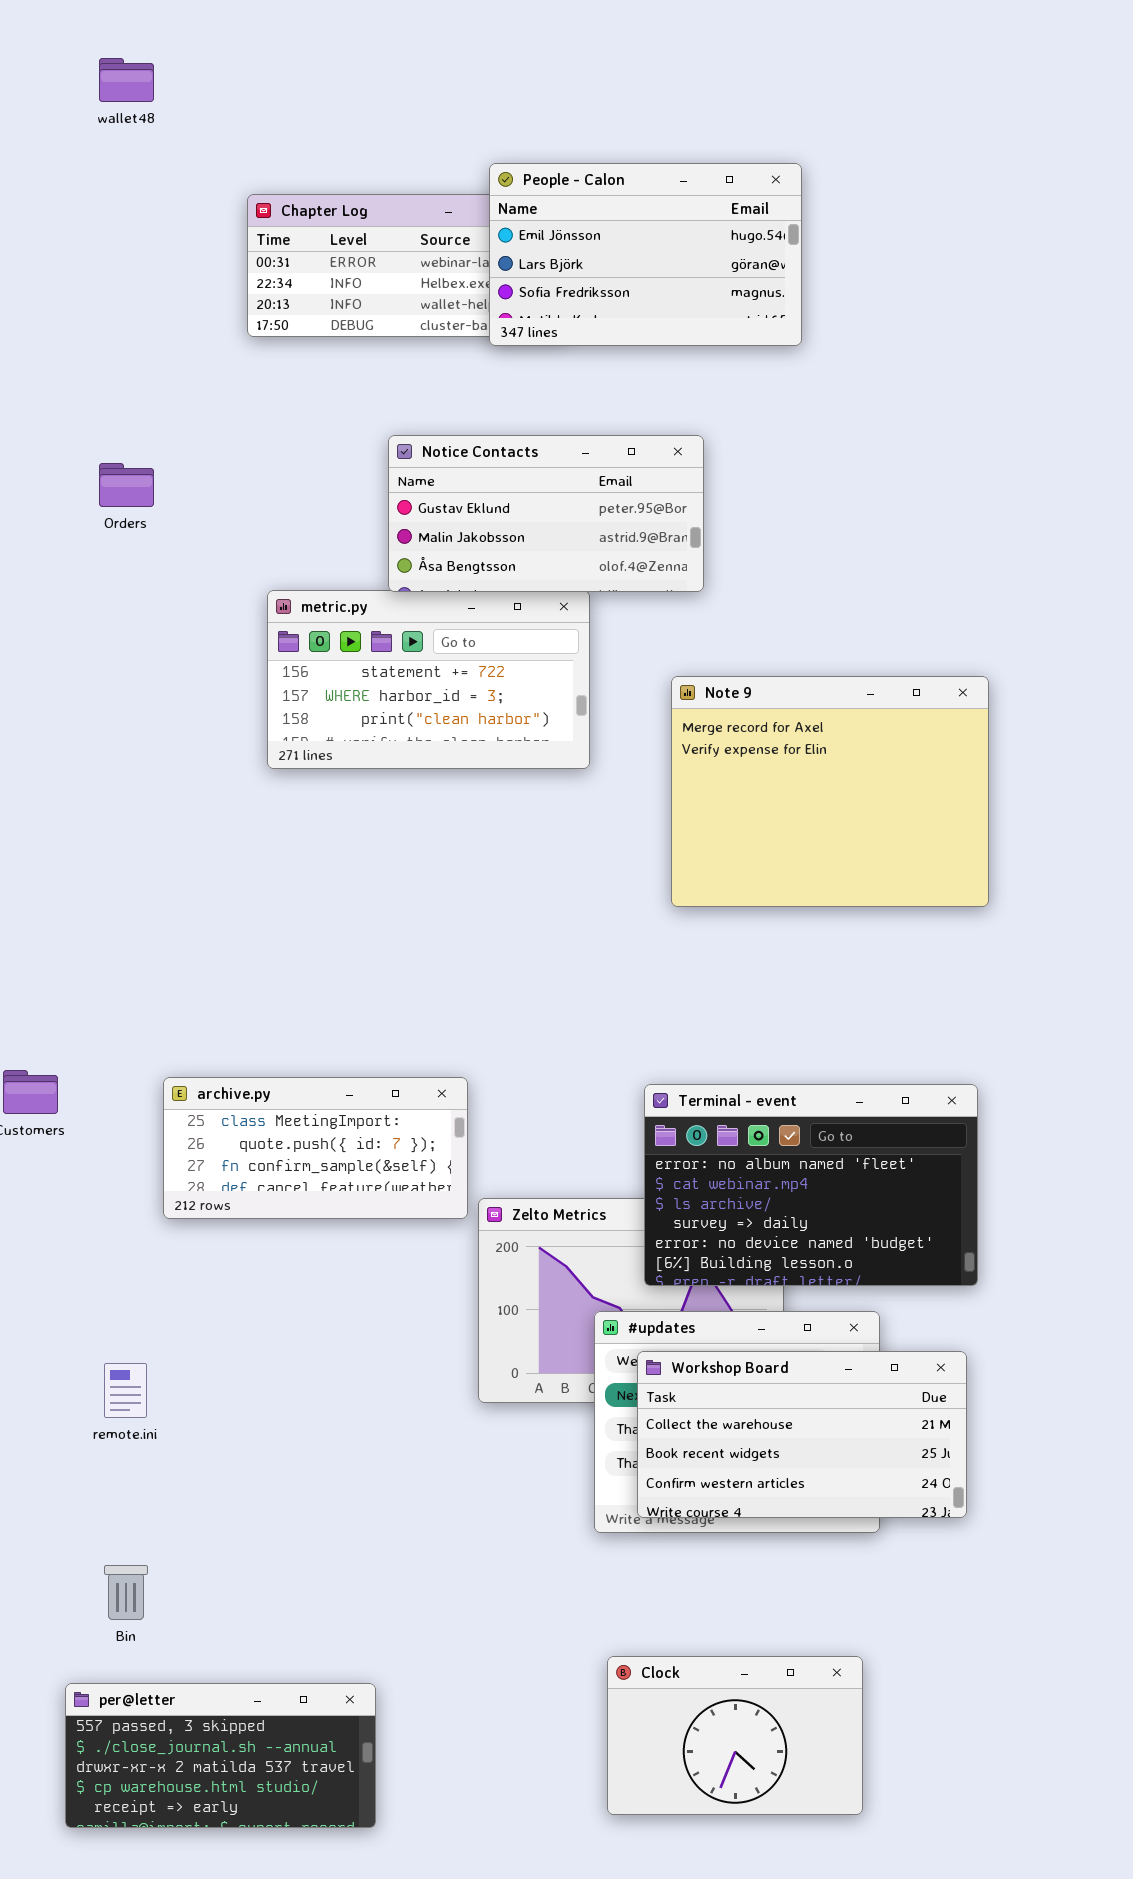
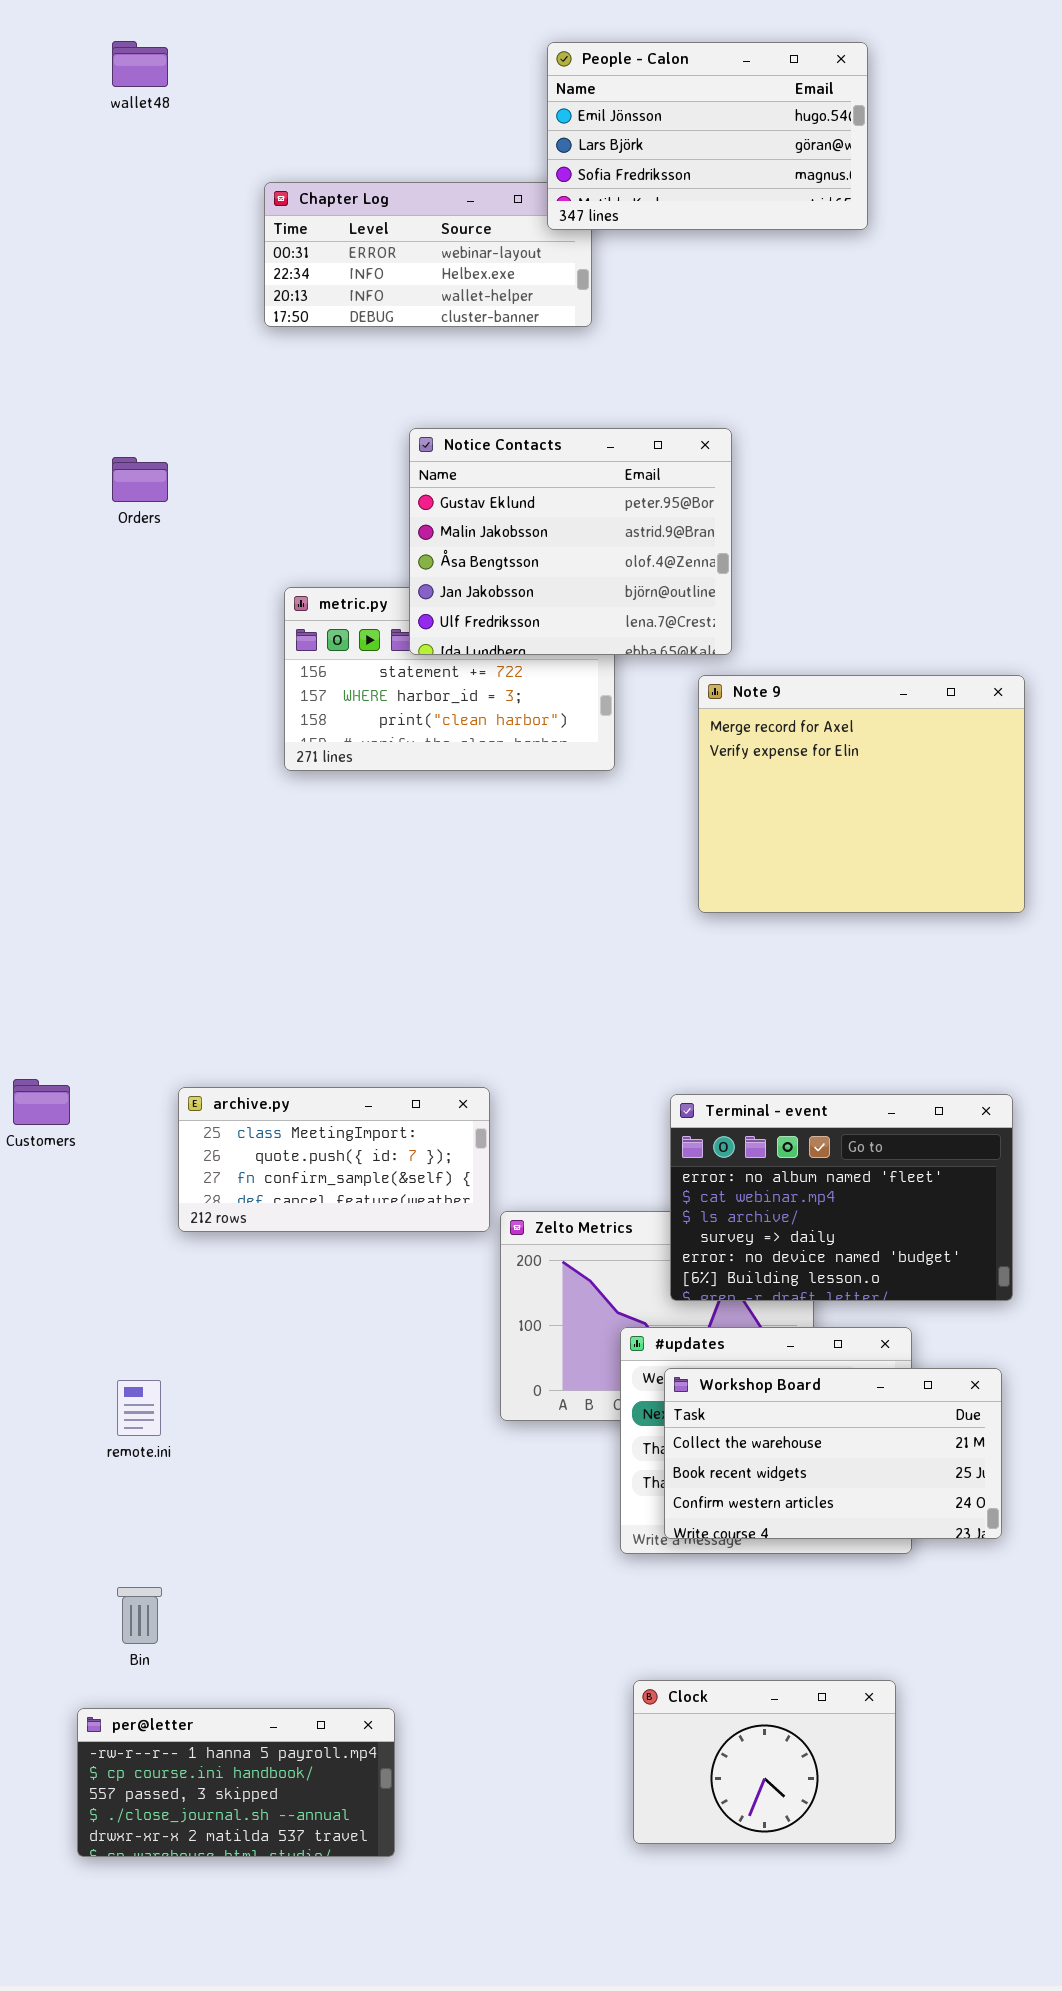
People - Calon: [489,163,802,346] -> [547,42,868,230], moved
Notice Contacts: [388,435,704,592] -> [409,428,732,655], resized
per@letter: [65,1683,376,1828] -> [77,1708,395,1857], scrolled up 2 rows

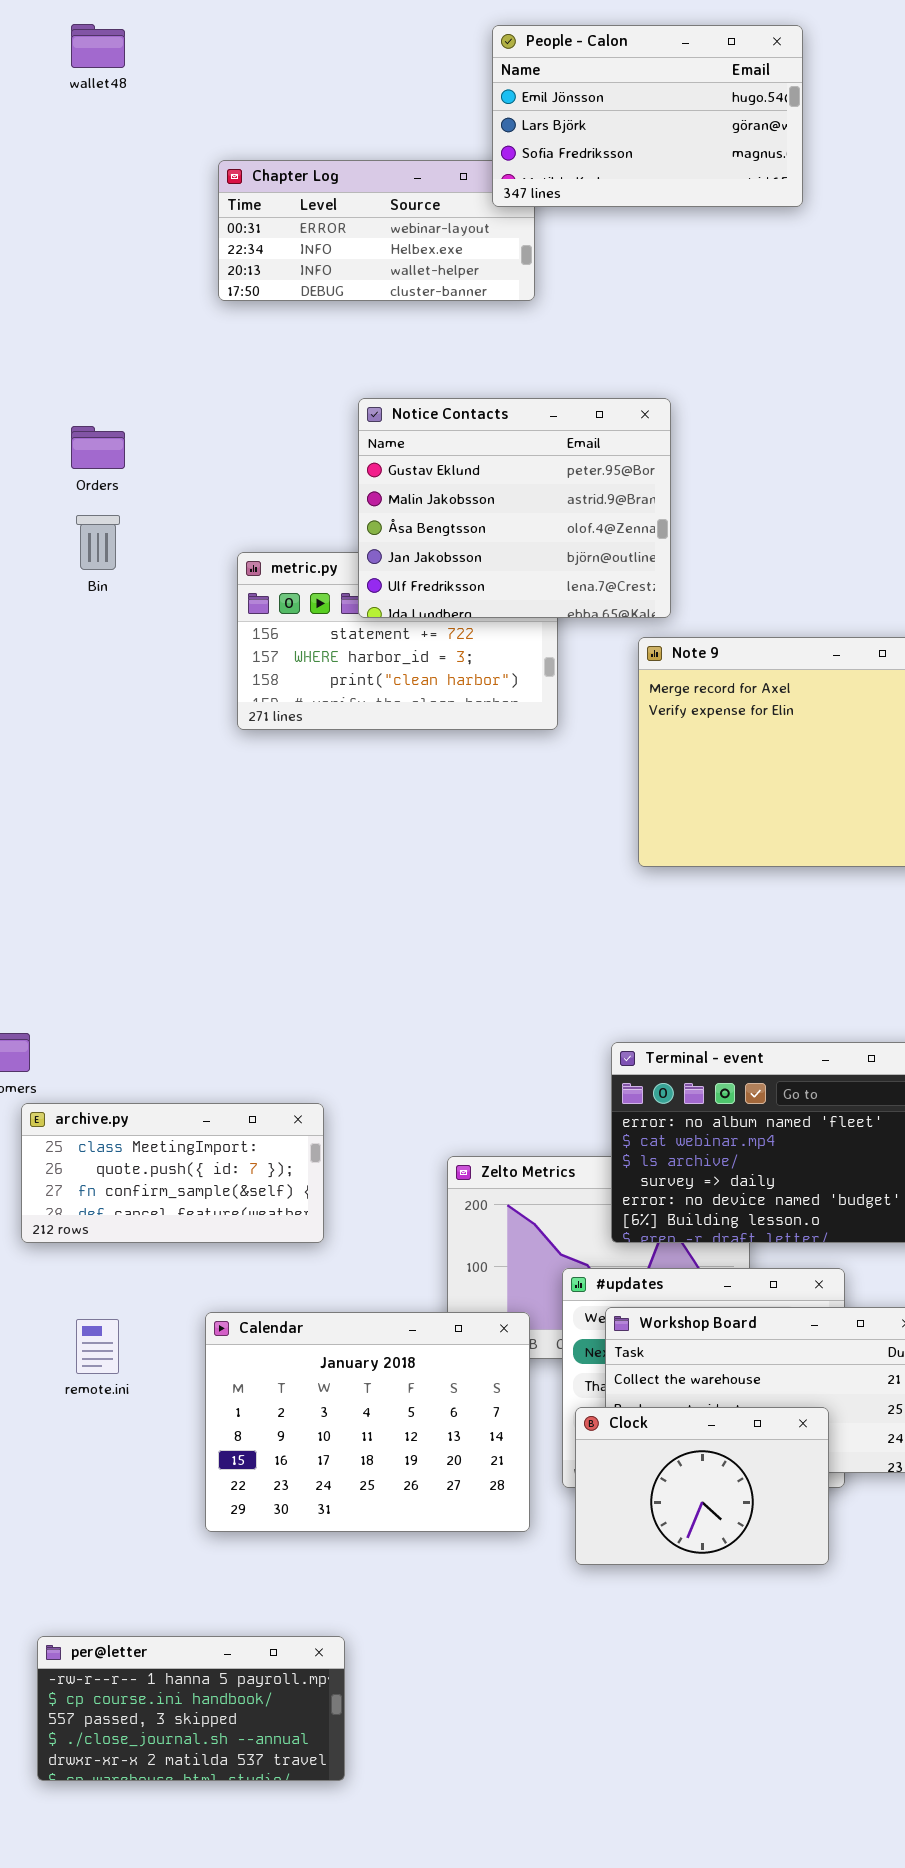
archive.py: [178,1087,490,1232] -> [21,1103,324,1243], moved
Calendar: none -> [205,1312,530,1532], opened
Bin: [117,1587,162,1644] -> [76,515,120,570], moved
Clock: [633,1680,896,1844] -> [575,1407,829,1565], moved

